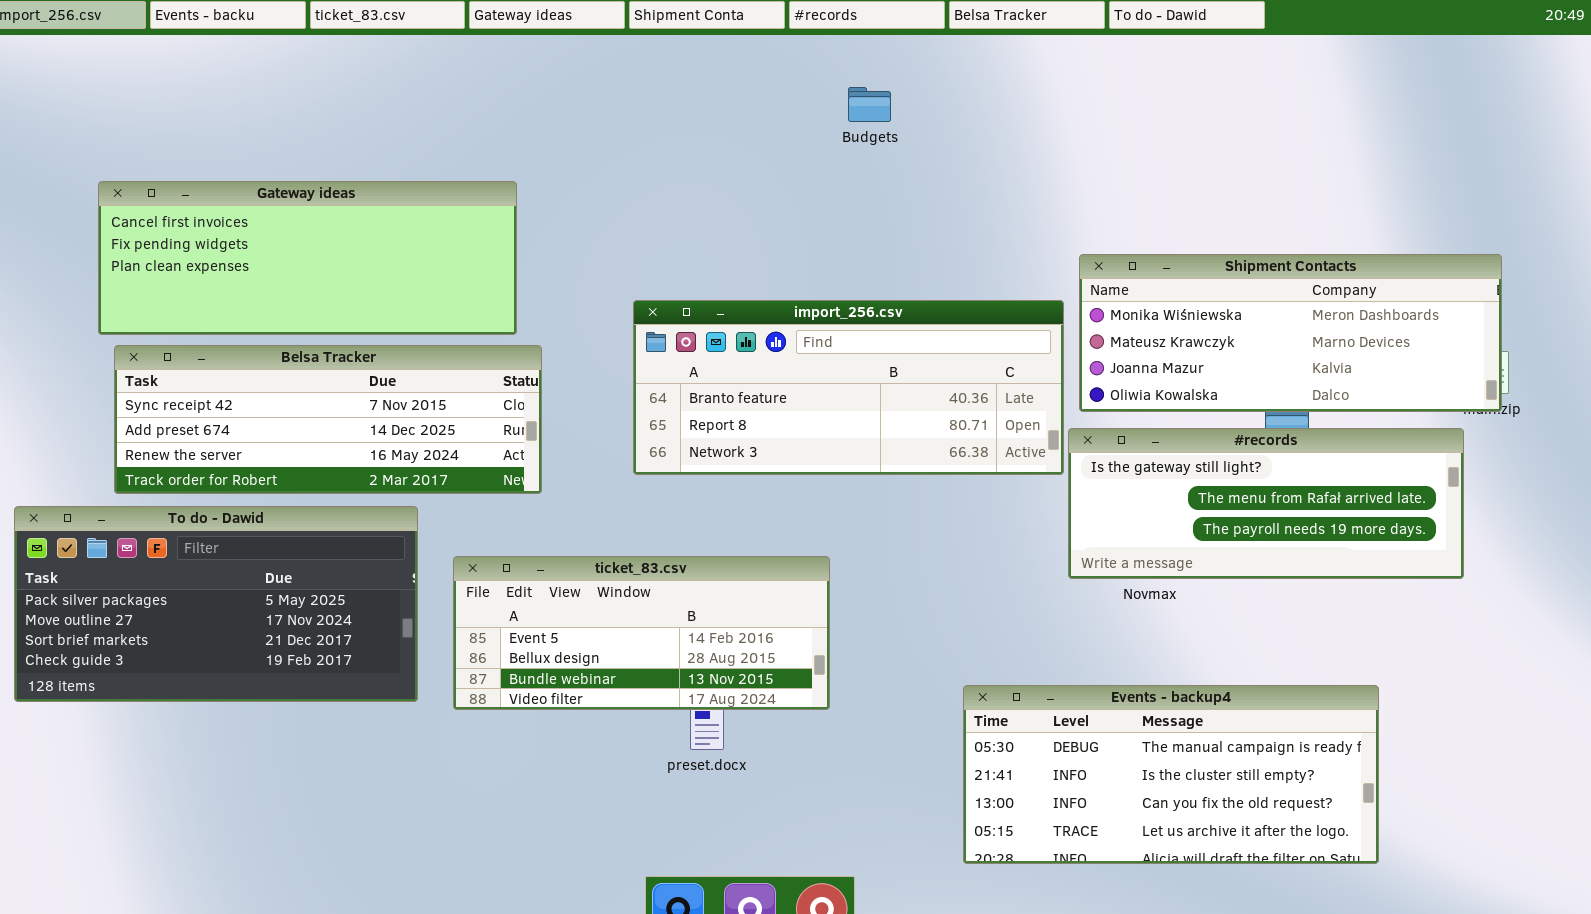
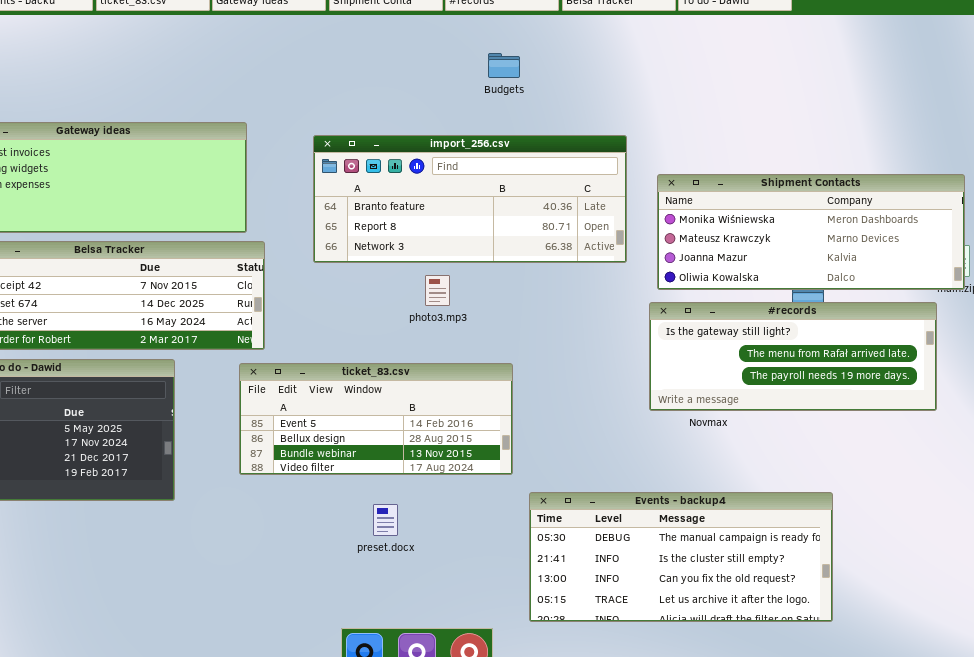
import_256.csv: [633,300,1064,475] -> [313,135,627,263], moved
ticket_83.csv: [453,556,830,710] -> [239,363,513,475], moved
Events - backup4: [963,685,1379,864] -> [529,492,833,622], moved

